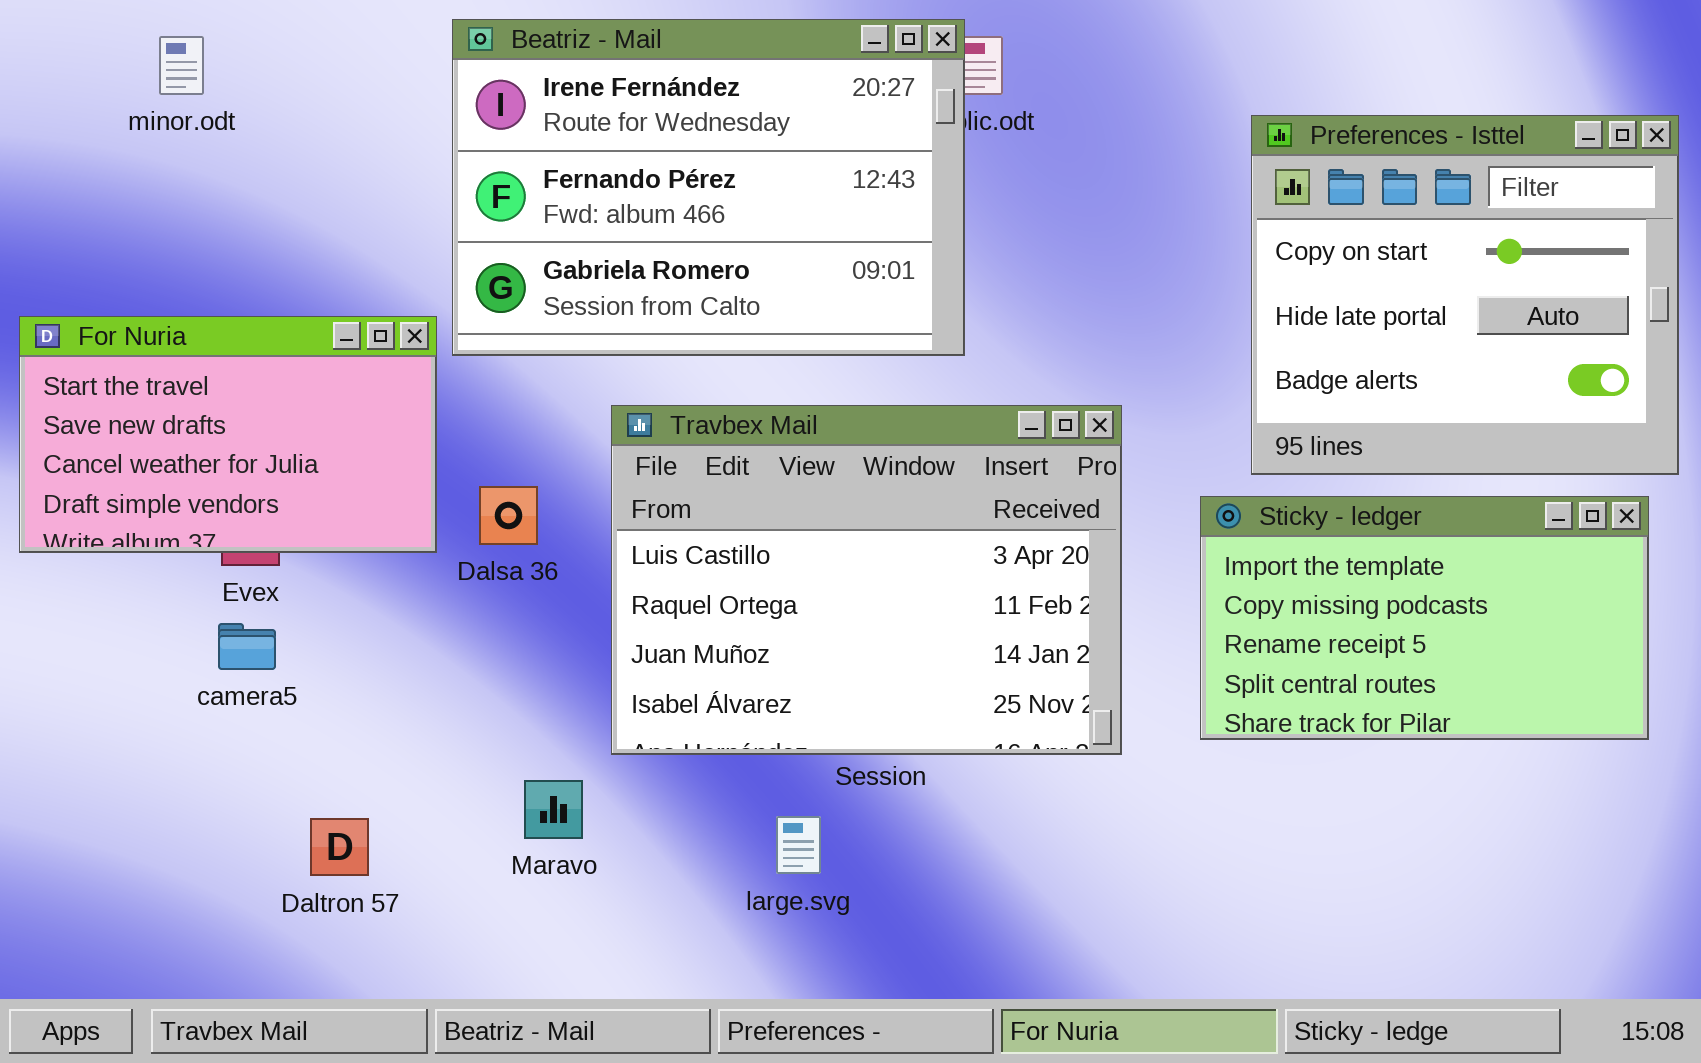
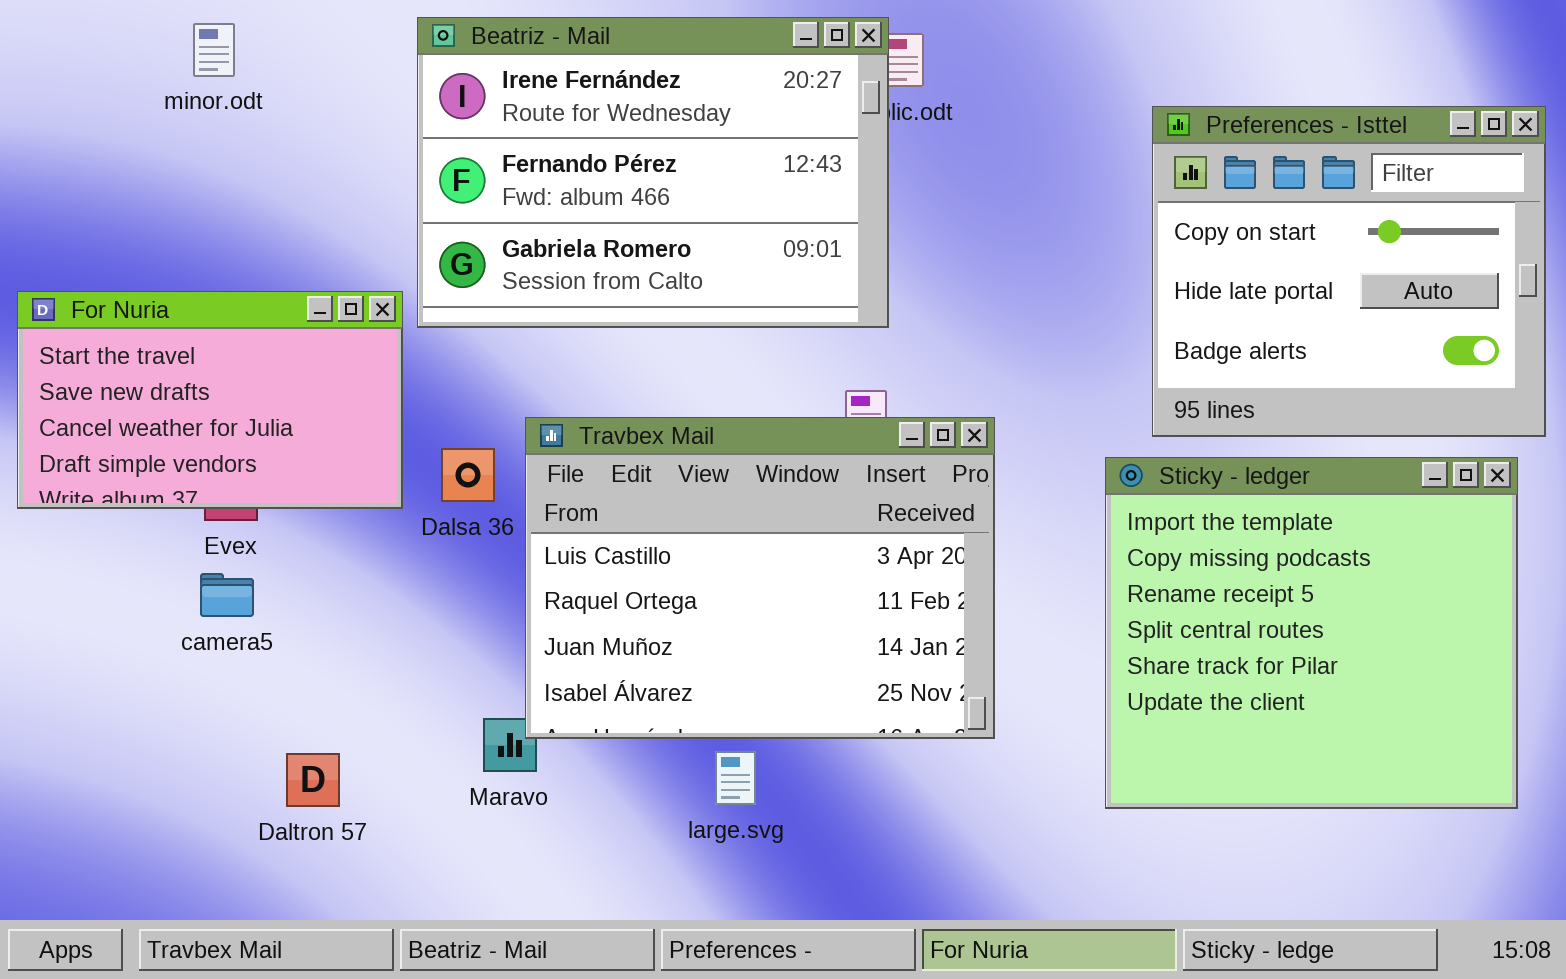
minor.odt: [159,36,204,95] -> [193,23,235,77], moved
Travbex Mail: [611,405,1122,755] -> [525,417,995,739], moved
Sticky - ledger: [1200,496,1649,740] -> [1105,457,1518,809], resized

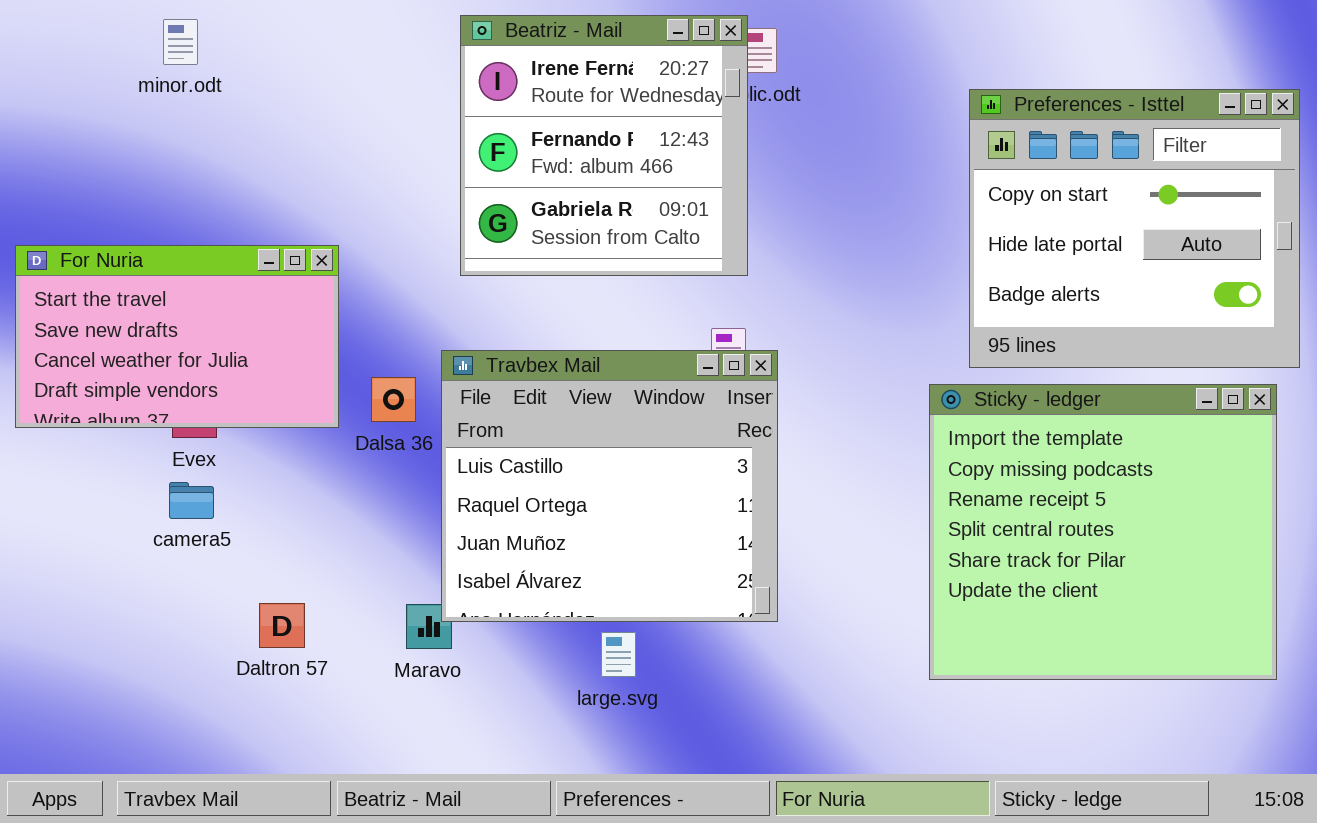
Beatriz - Mail: [417,17,889,328] -> [460,15,748,276], resized
Travbex Mail: [525,417,995,739] -> [441,350,778,622], resized
Daltron 57: [286,753,340,807] -> [259,603,305,648], moved

